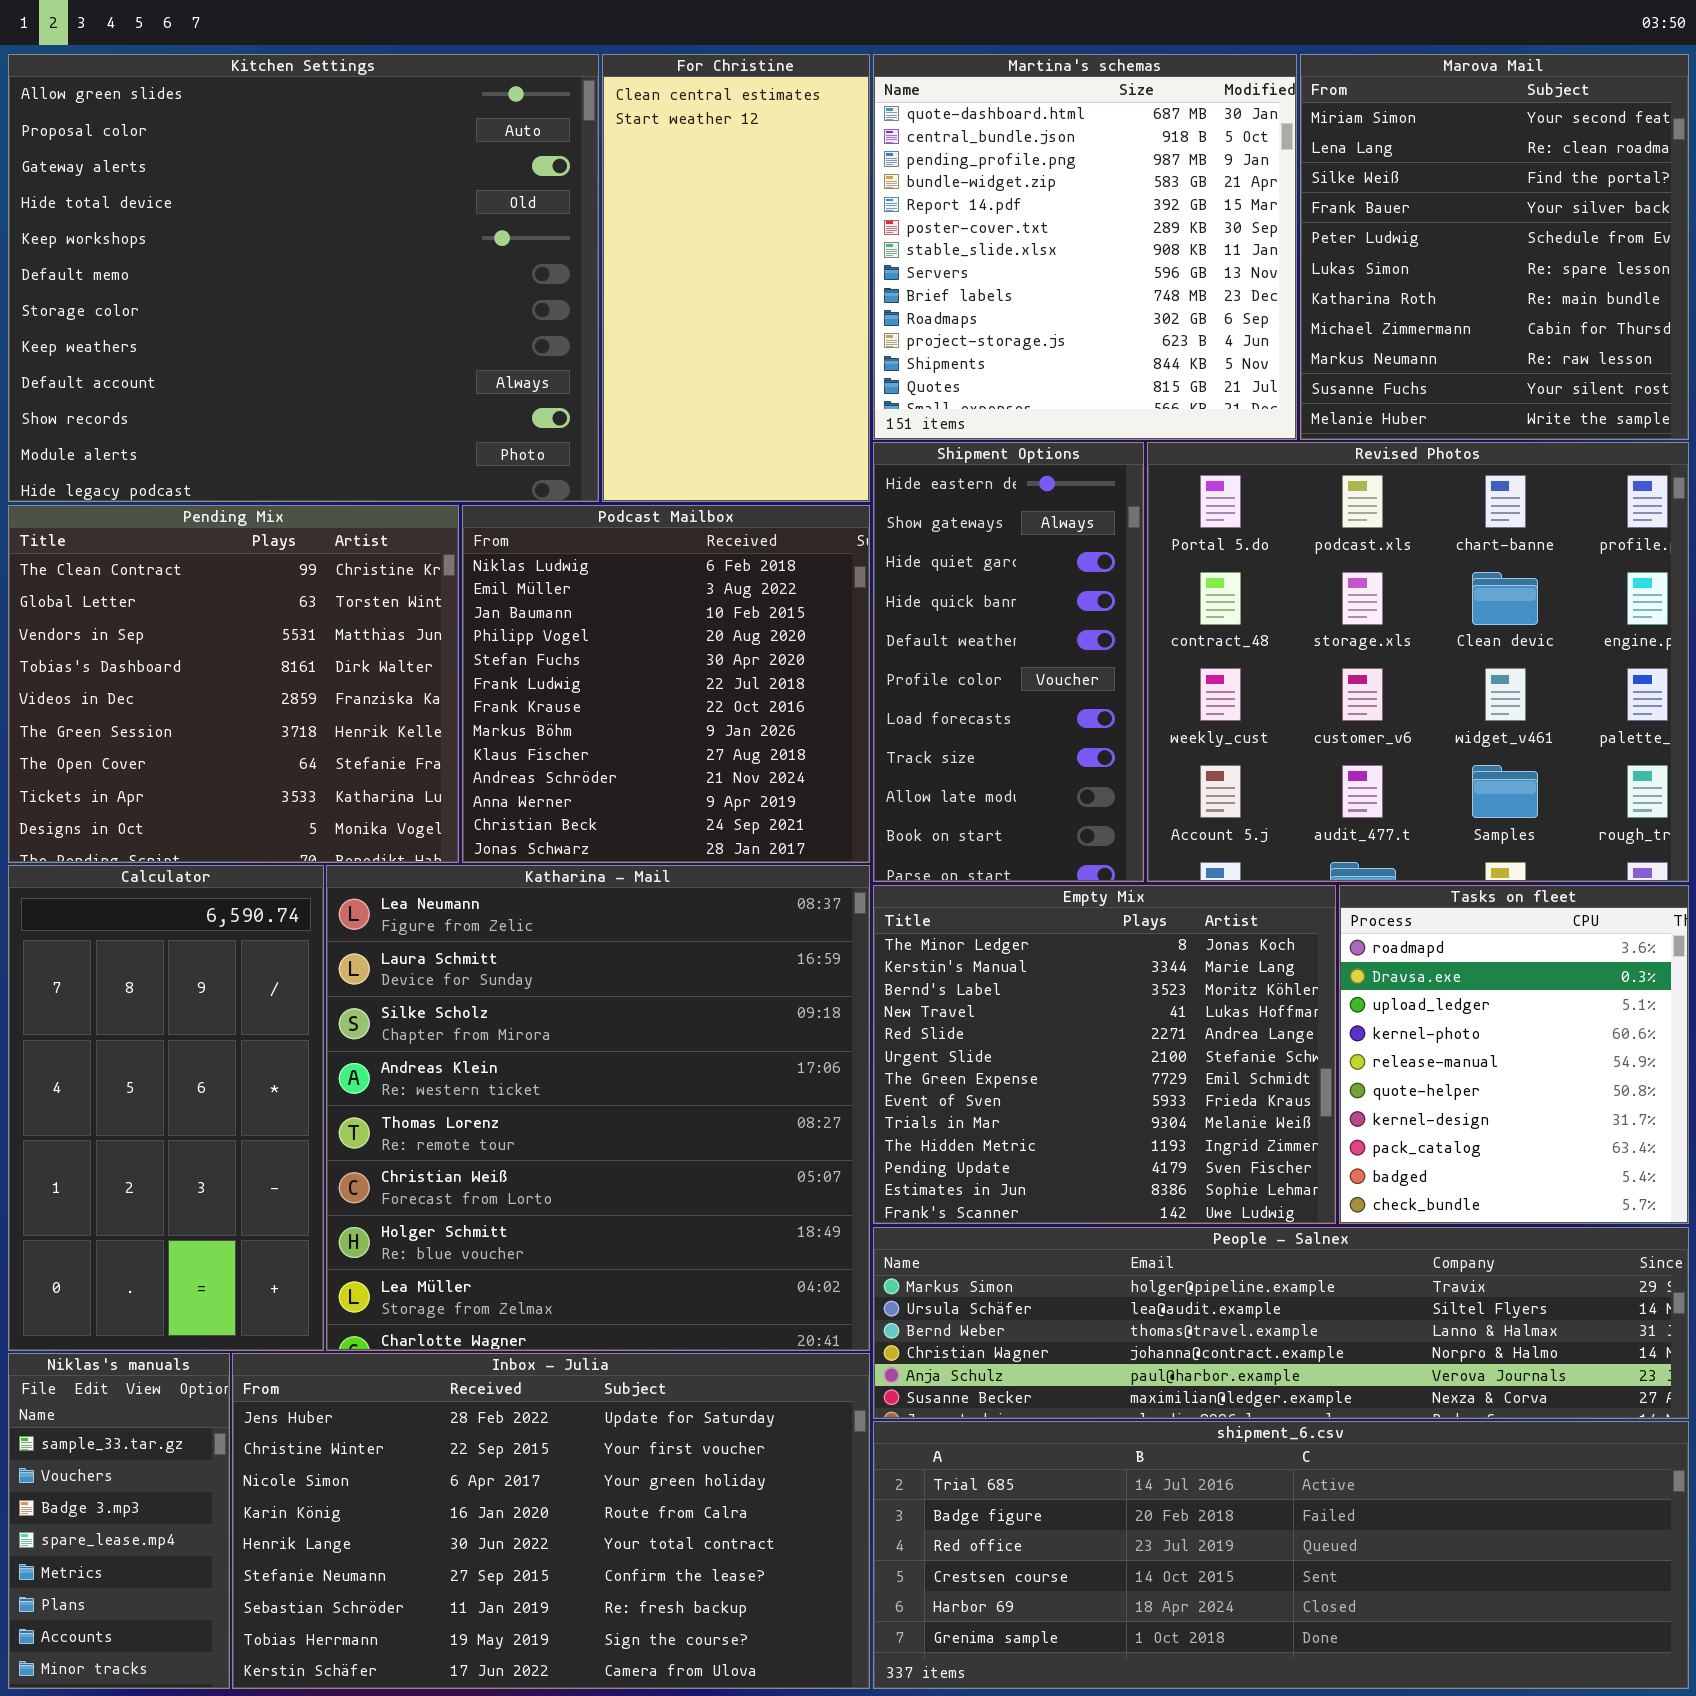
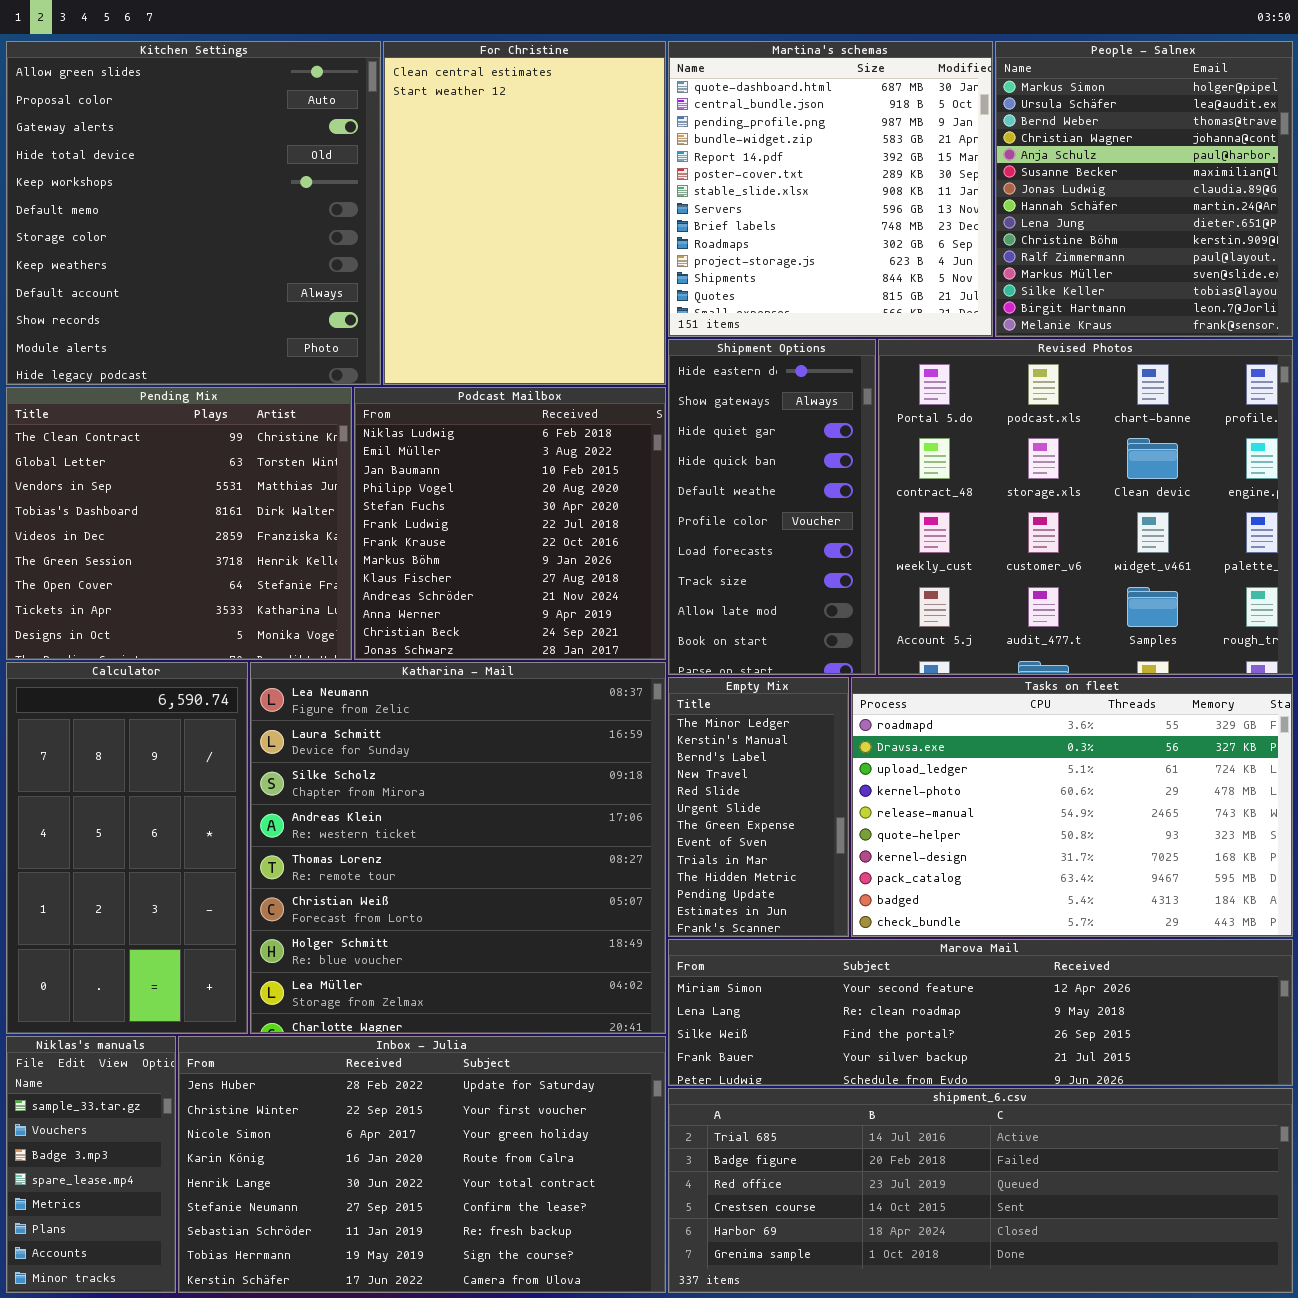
Kitchen Settings: [8,54,599,502] -> [6,41,381,385], resized
For Christine: [602,54,870,502] -> [383,41,666,385], resized
Marova Mail: [1300,54,1689,440] -> [668,939,1293,1086], moved, resized
Empty Mix: [873,885,1336,1224] -> [668,677,849,937], resized
Tasks on fleet: [1339,885,1689,1224] -> [851,677,1293,937], resized
People - Salnex: [873,1227,1689,1419] -> [995,41,1293,337], moved, resized

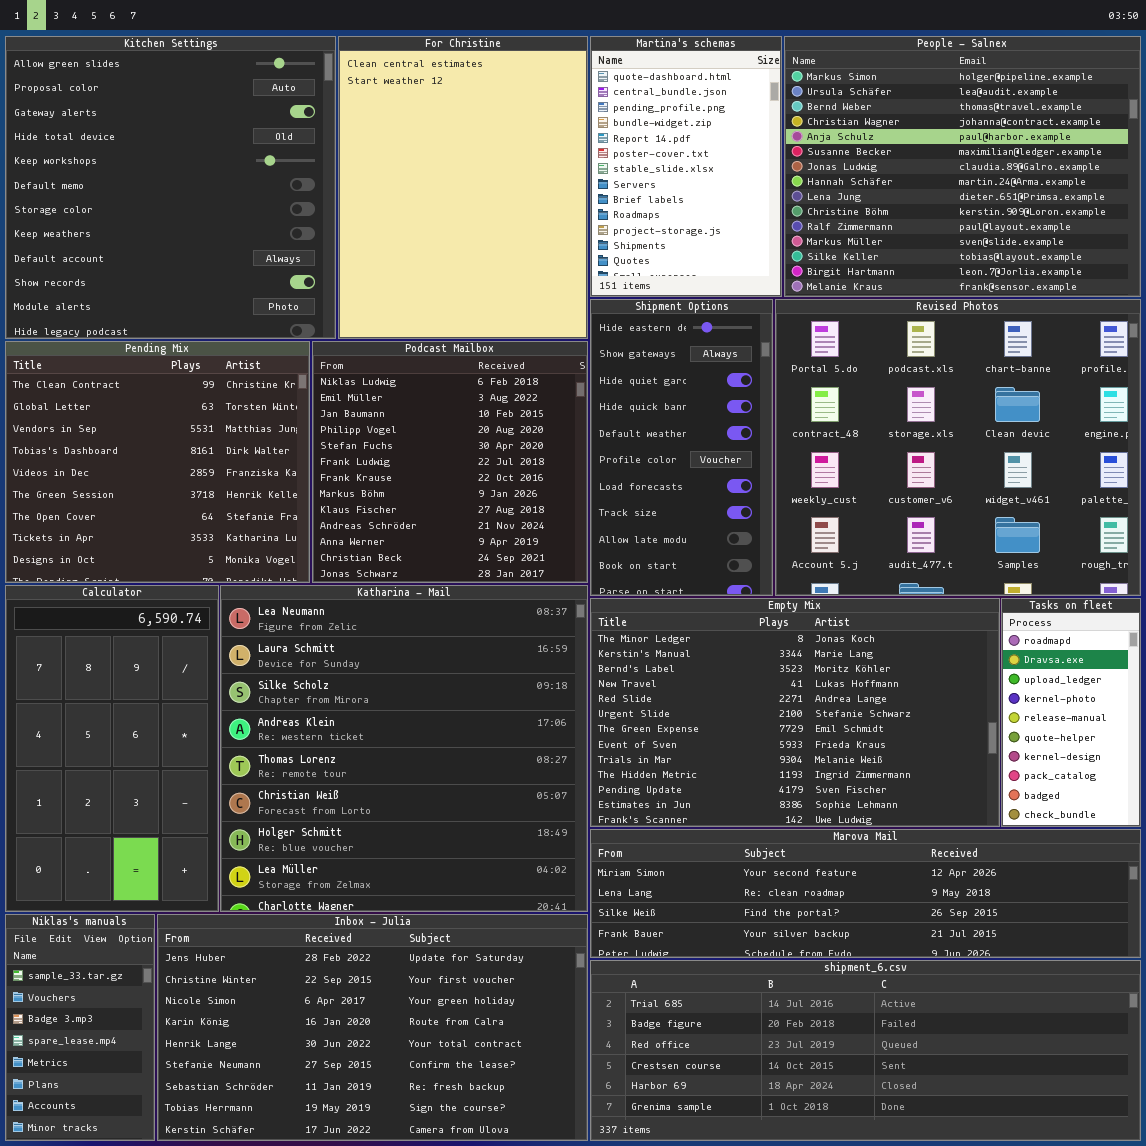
Martina's schemas: [668,41,993,337] -> [590,36,782,297], resized
People - Salnex: [995,41,1293,337] -> [784,36,1141,297], resized
Empty Mix: [668,677,849,937] -> [590,598,1000,827], resized
Tasks on fleet: [851,677,1293,937] -> [1001,598,1141,827], resized

